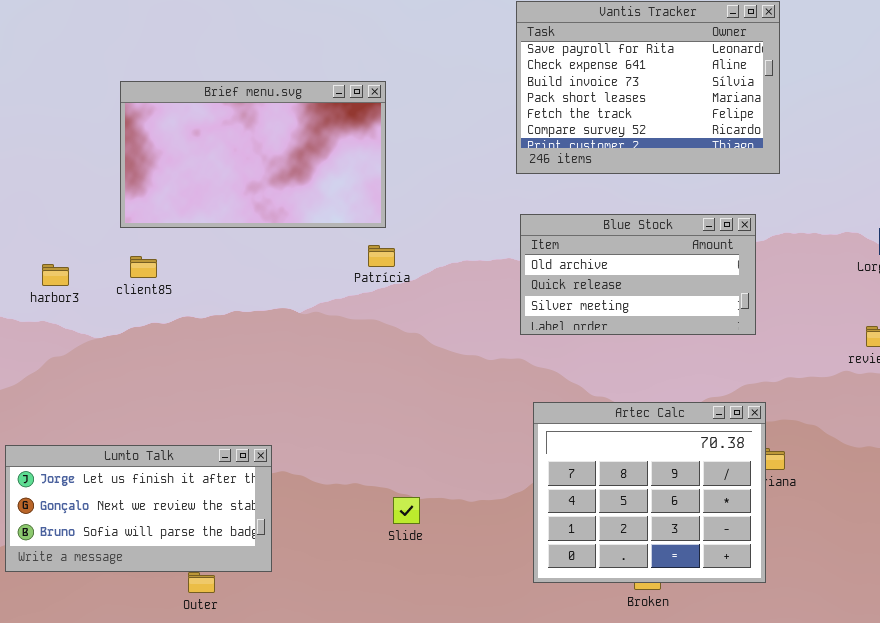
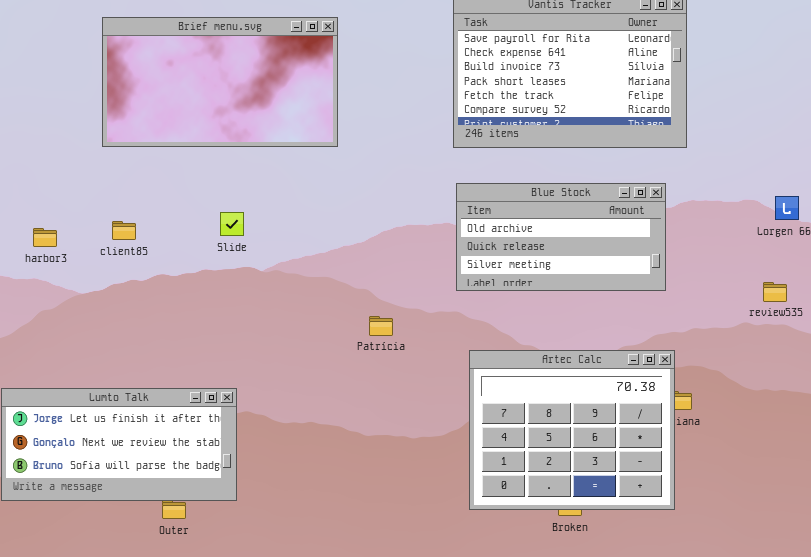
Brief menu.svg: [120,81,386,228] -> [102,17,338,147], moved
Patrícia: [368,245,395,267] -> [369,316,393,336], moved
Slide: [393,497,420,524] -> [220,212,244,236], moved

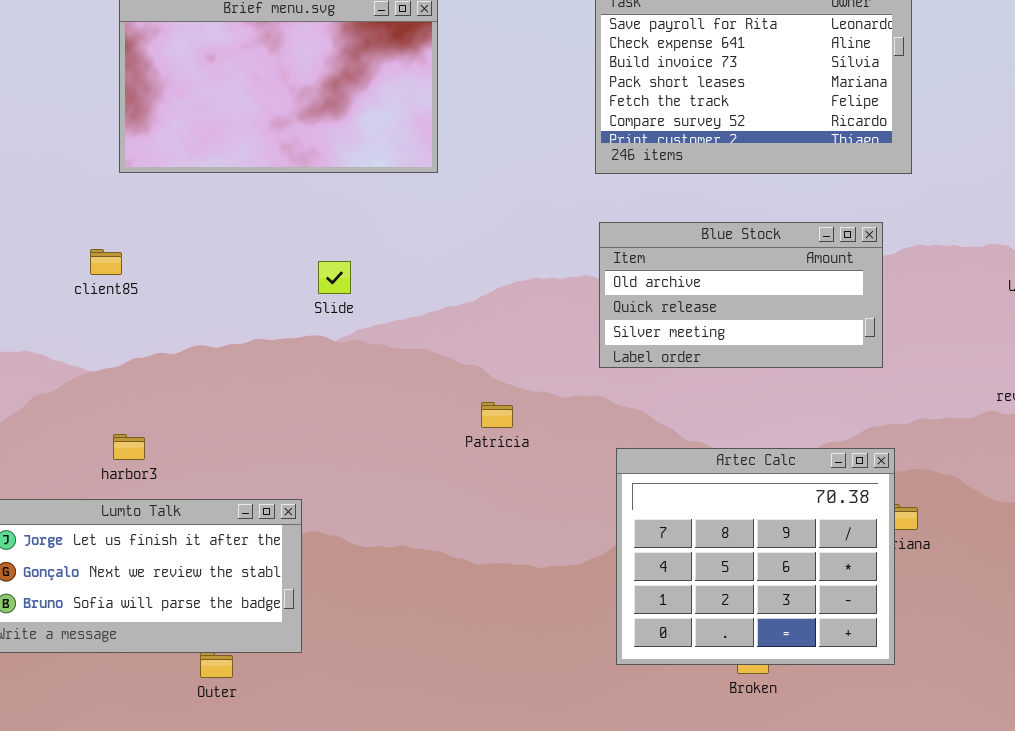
Slide: [220,212,244,236] -> [318,261,351,294], moved
client85: [112,221,136,240] -> [90,249,122,275], moved
harbor3: [33,228,57,247] -> [113,434,145,460], moved

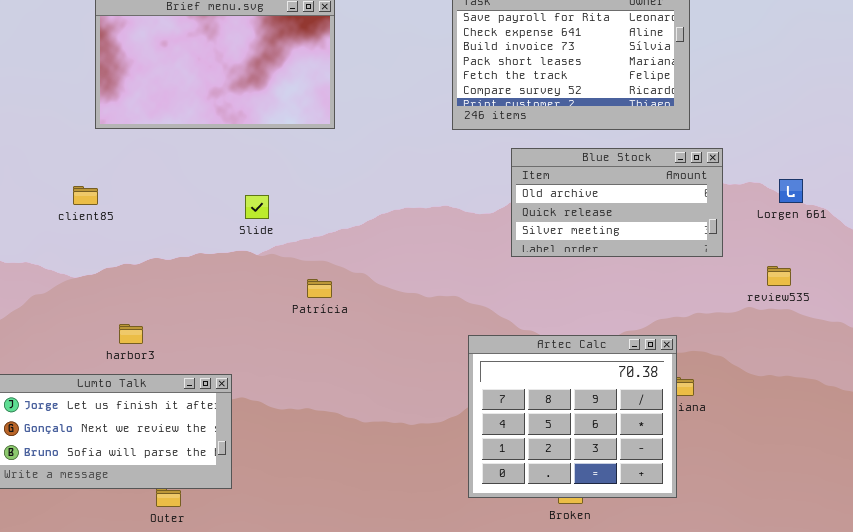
Blue Stock: [599,222,883,368] -> [511,148,723,257], moved
Patrícia: [481,402,513,428] -> [307,279,332,298], moved
harbor3: [113,434,145,460] -> [119,324,143,344], moved

